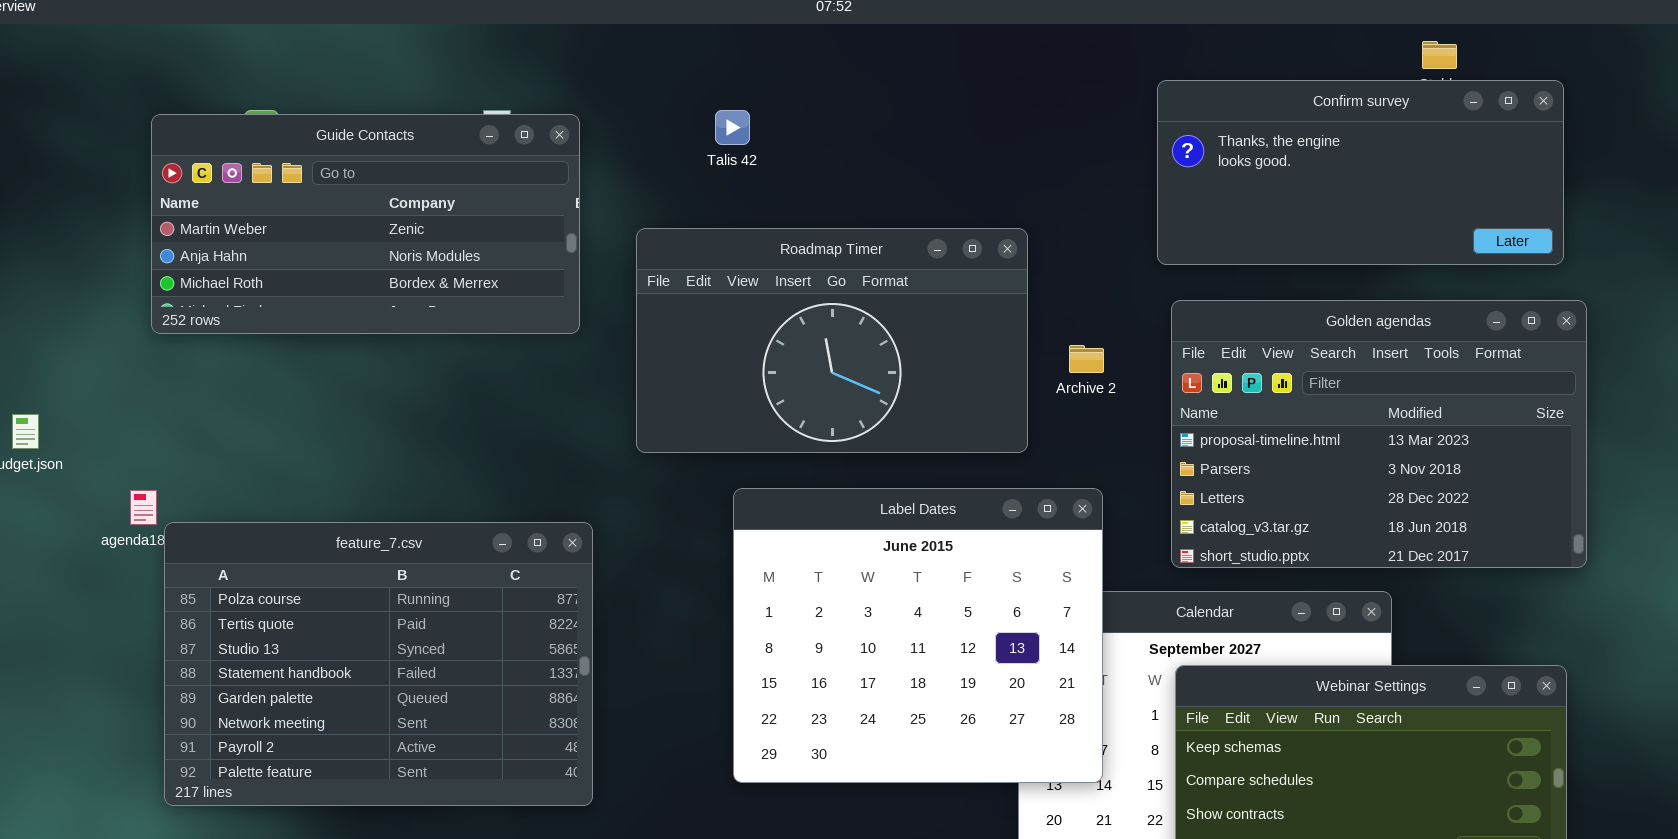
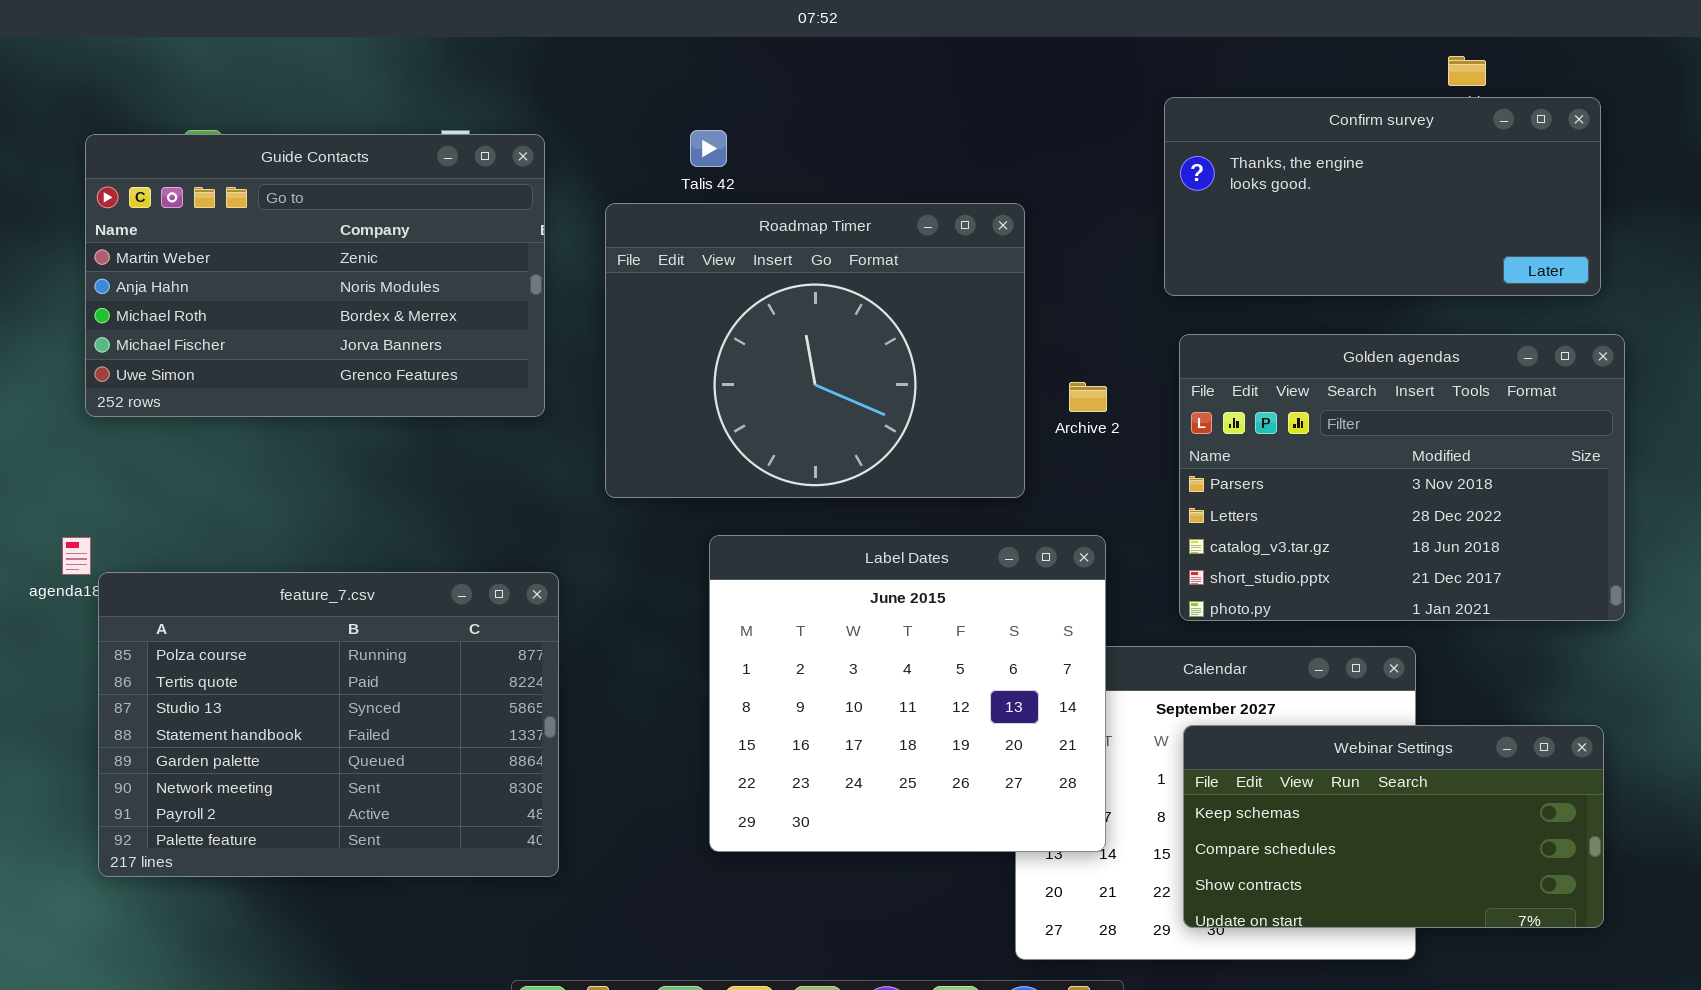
Guide Contacts: [151,114,580,334] -> [85,134,545,417], resized
Roadmap Timer: [636,228,1028,453] -> [605,203,1025,498], resized
Golden agendas: [1171,300,1587,568] -> [1179,334,1625,621], scrolled down 1 row

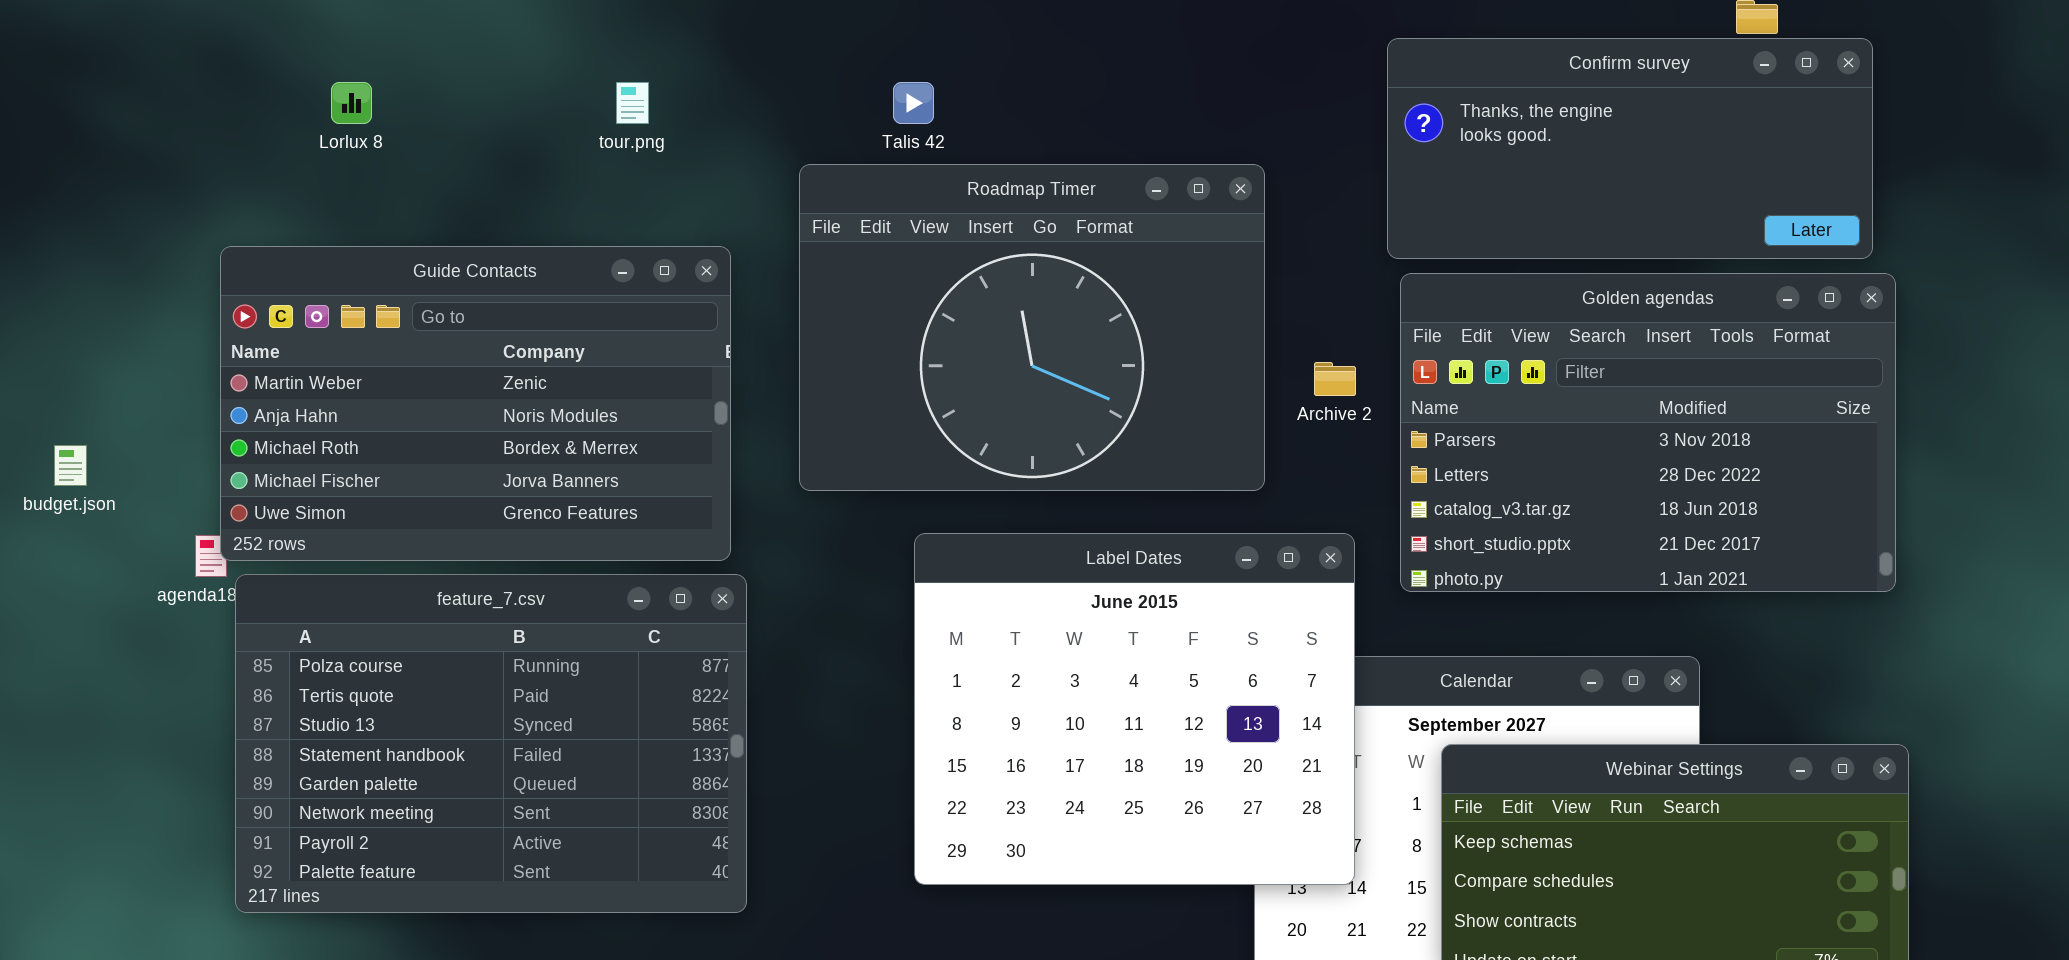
Confirm survey: [1164,97,1601,296] -> [1387,38,1873,259], moved
Guide Contacts: [85,134,545,417] -> [220,246,731,561], moved
Golden agendas: [1179,334,1625,621] -> [1400,273,1896,592], moved

